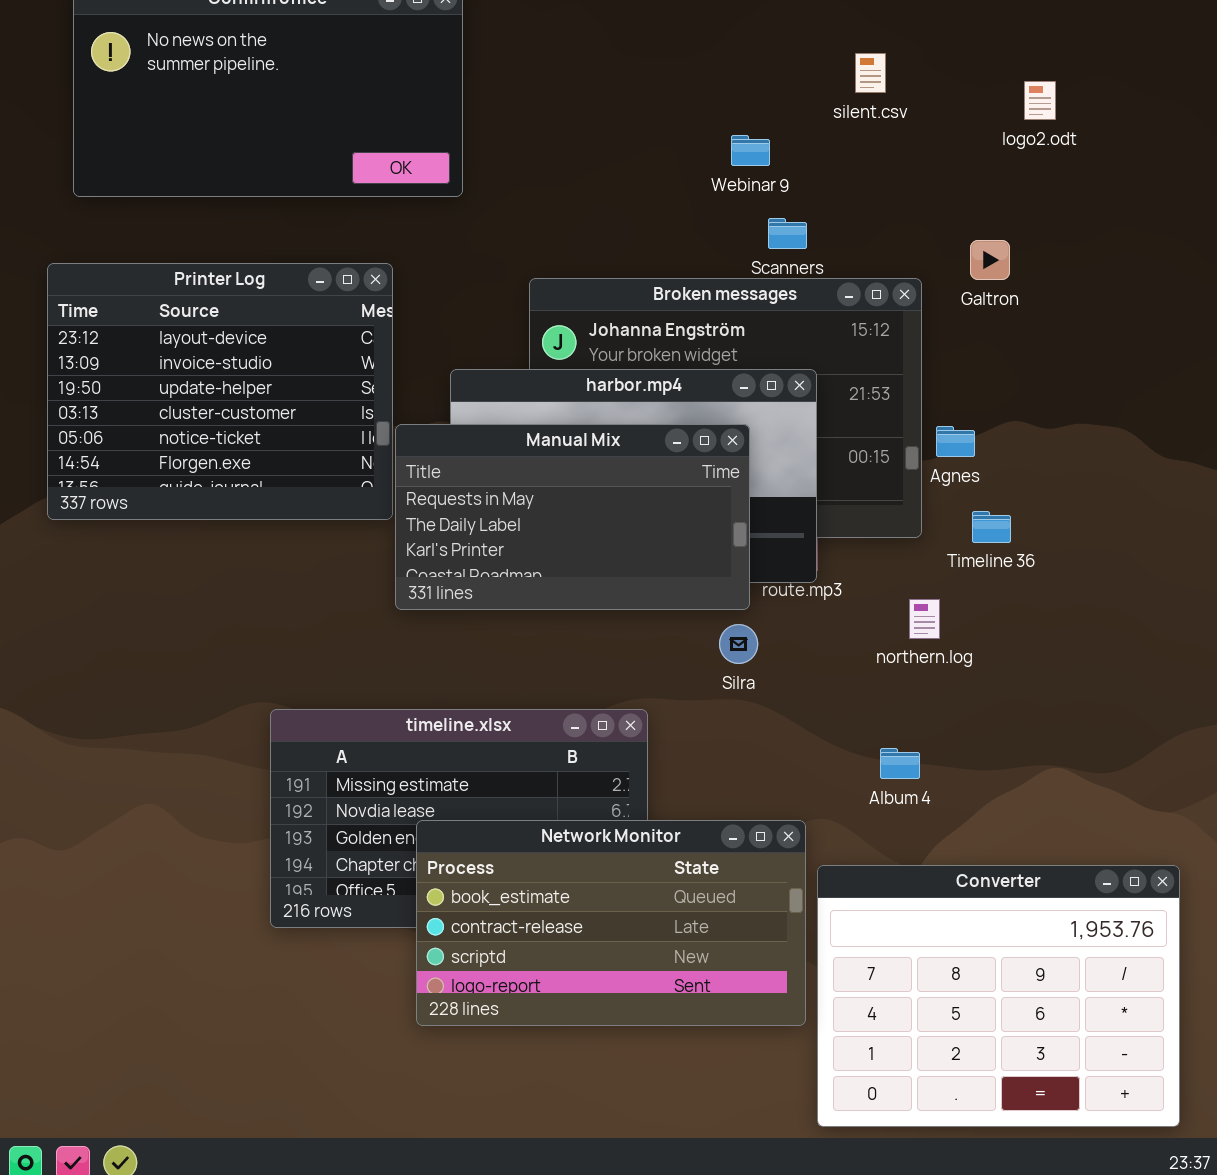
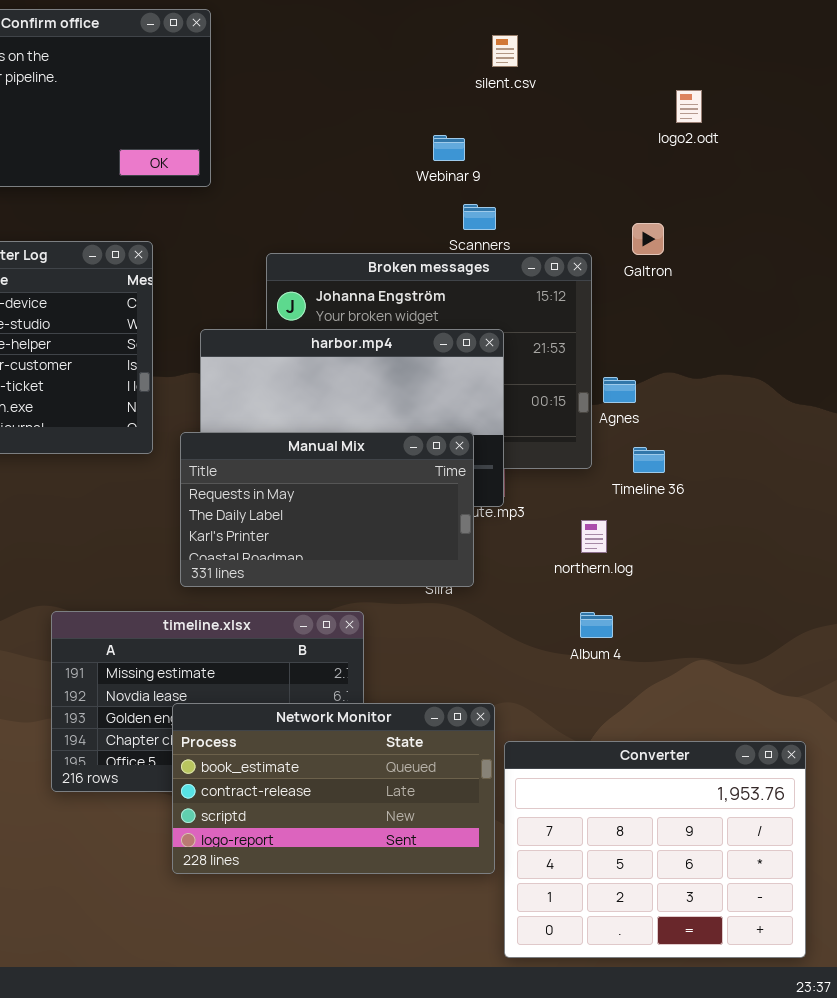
silent.csv: [855,53,886,93] -> [492,35,518,67], moved
Manual Mix: [395,424,750,610] -> [180,432,474,587], moved
Album 4: [880,748,920,779] -> [580,612,613,638], moved

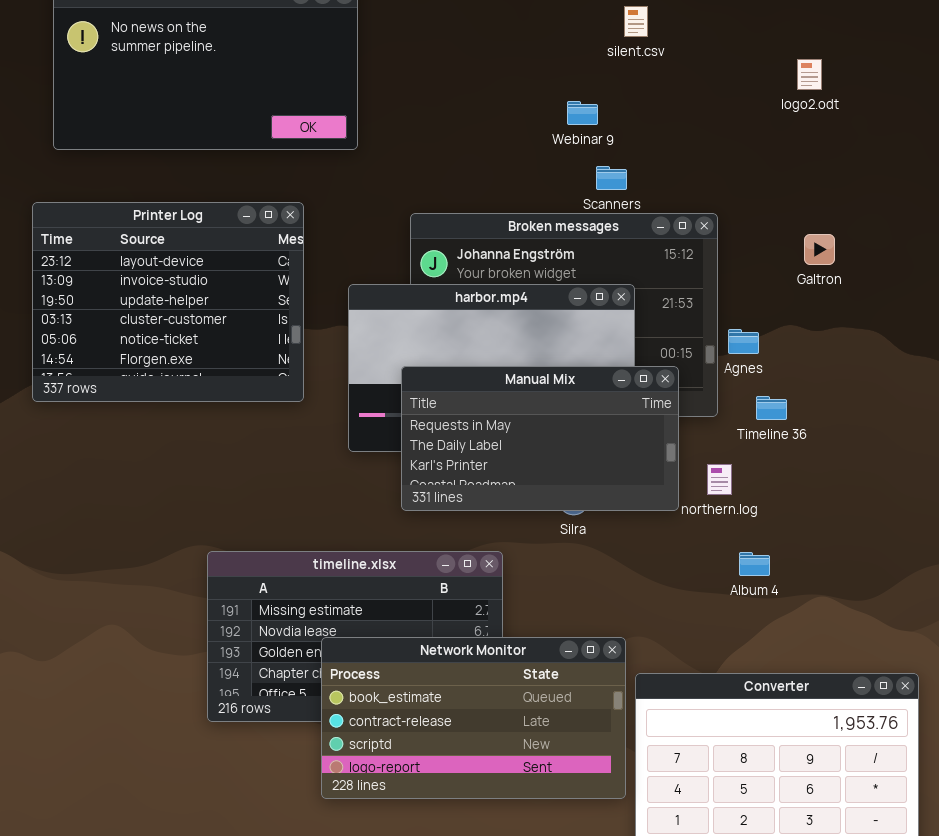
Galtron: [632,223,664,255] -> [804,234,835,265], moved
Manual Mix: [180,432,474,587] -> [401,366,679,511], moved
Album 4: [580,612,613,638] -> [739,552,770,576], moved

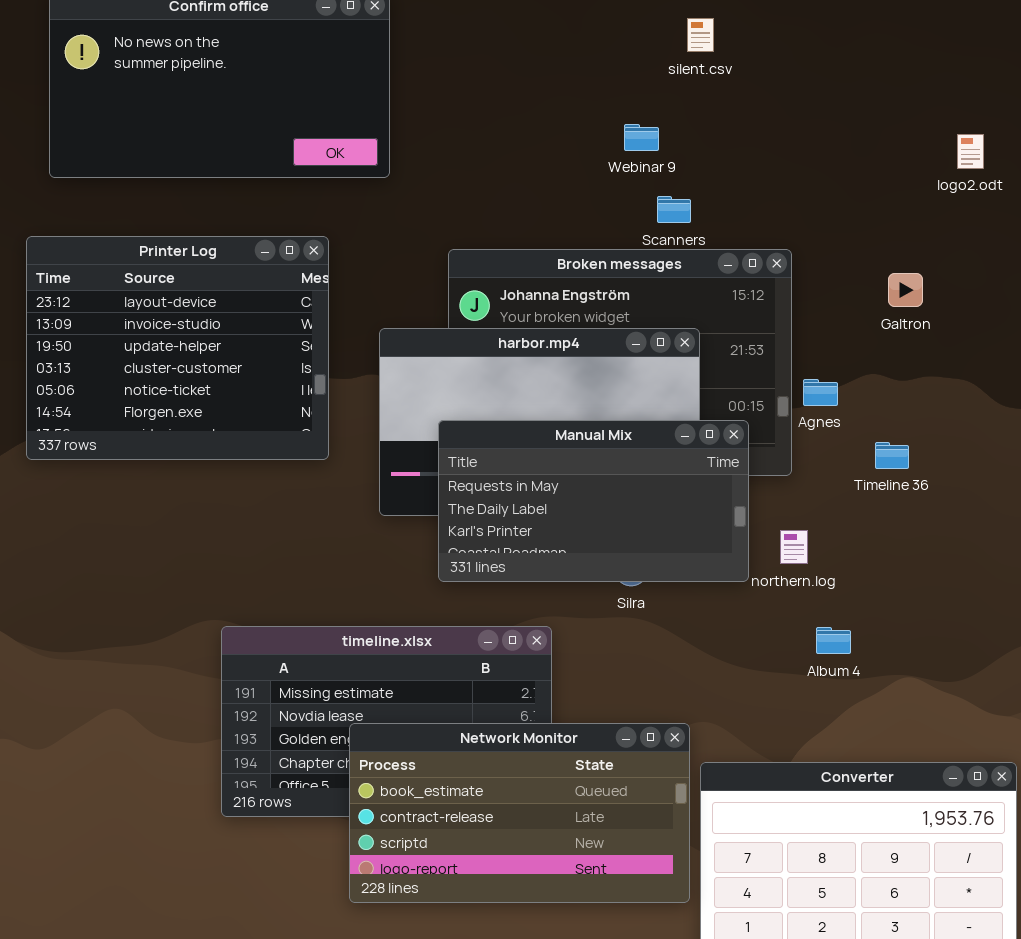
logo2.odt: [797,59,822,90] -> [957,134,984,169], moved
Timeline 36: [756,396,787,420] -> [875,442,909,469], moved

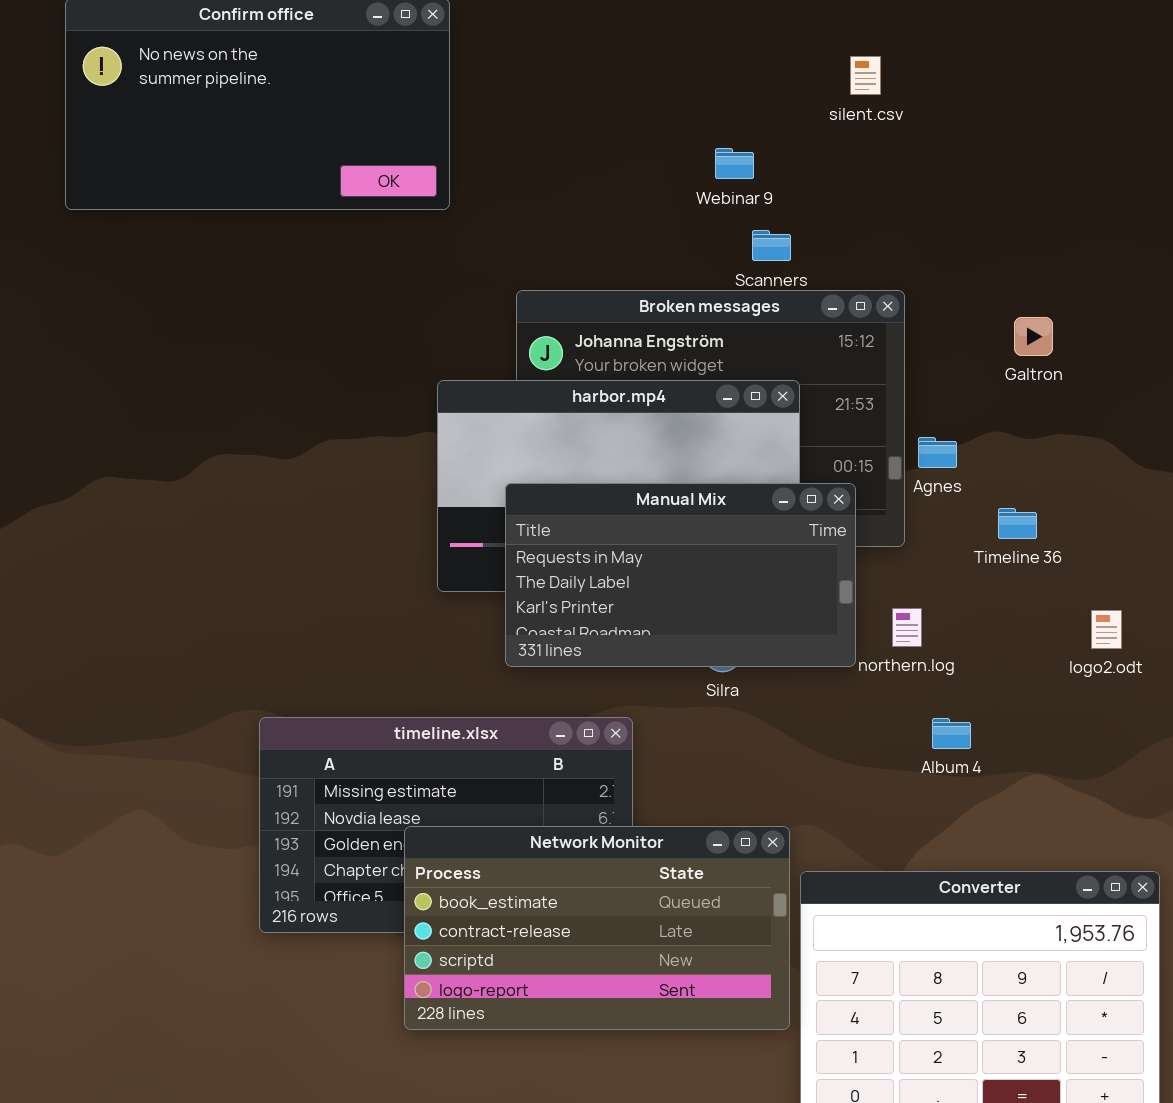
silent.csv: [687,18,714,52] -> [850,56,881,95], moved
logo2.odt: [957,134,984,169] -> [1091,610,1122,649], moved
Printer Log: [26,236,329,460] -> none, closed

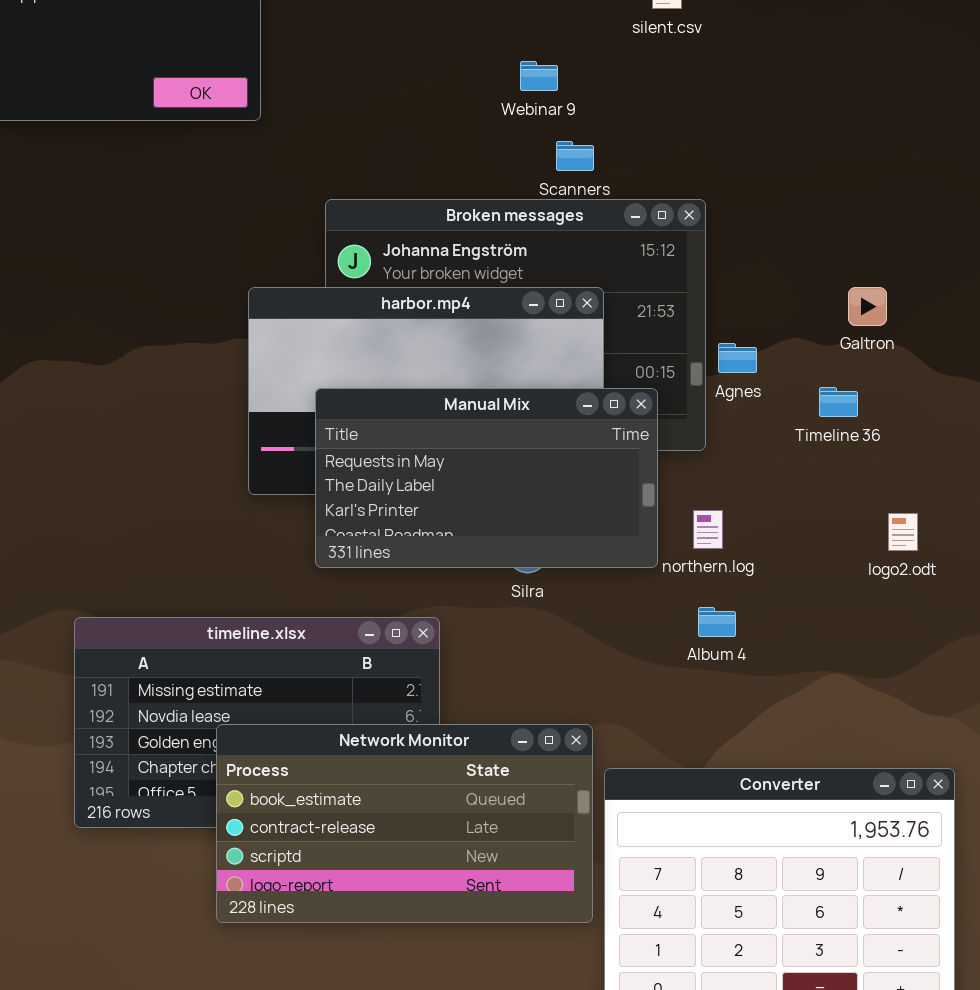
Galtron: [1014,317,1053,356] -> [848,287,887,326], moved
Timeline 36: [998,508,1037,539] -> [819,387,858,417], moved
Album 4: [932,718,971,749] -> [698,607,736,637], moved

